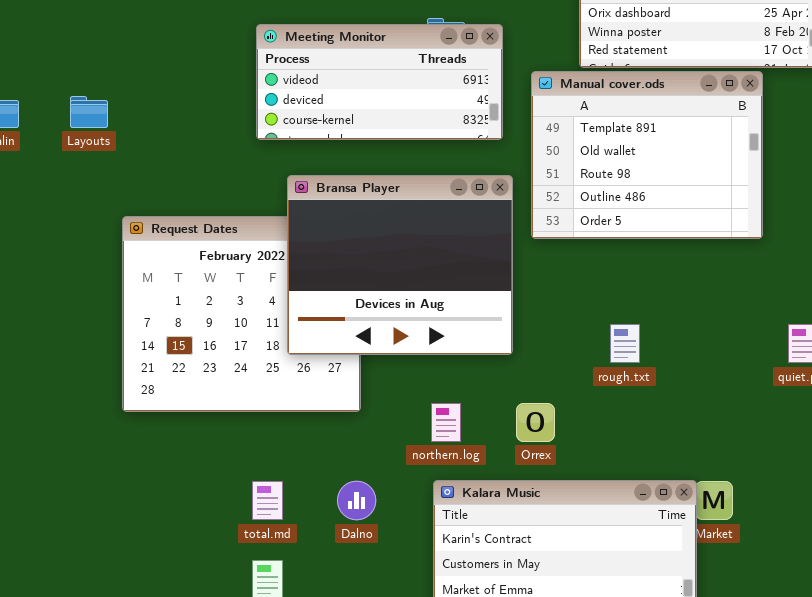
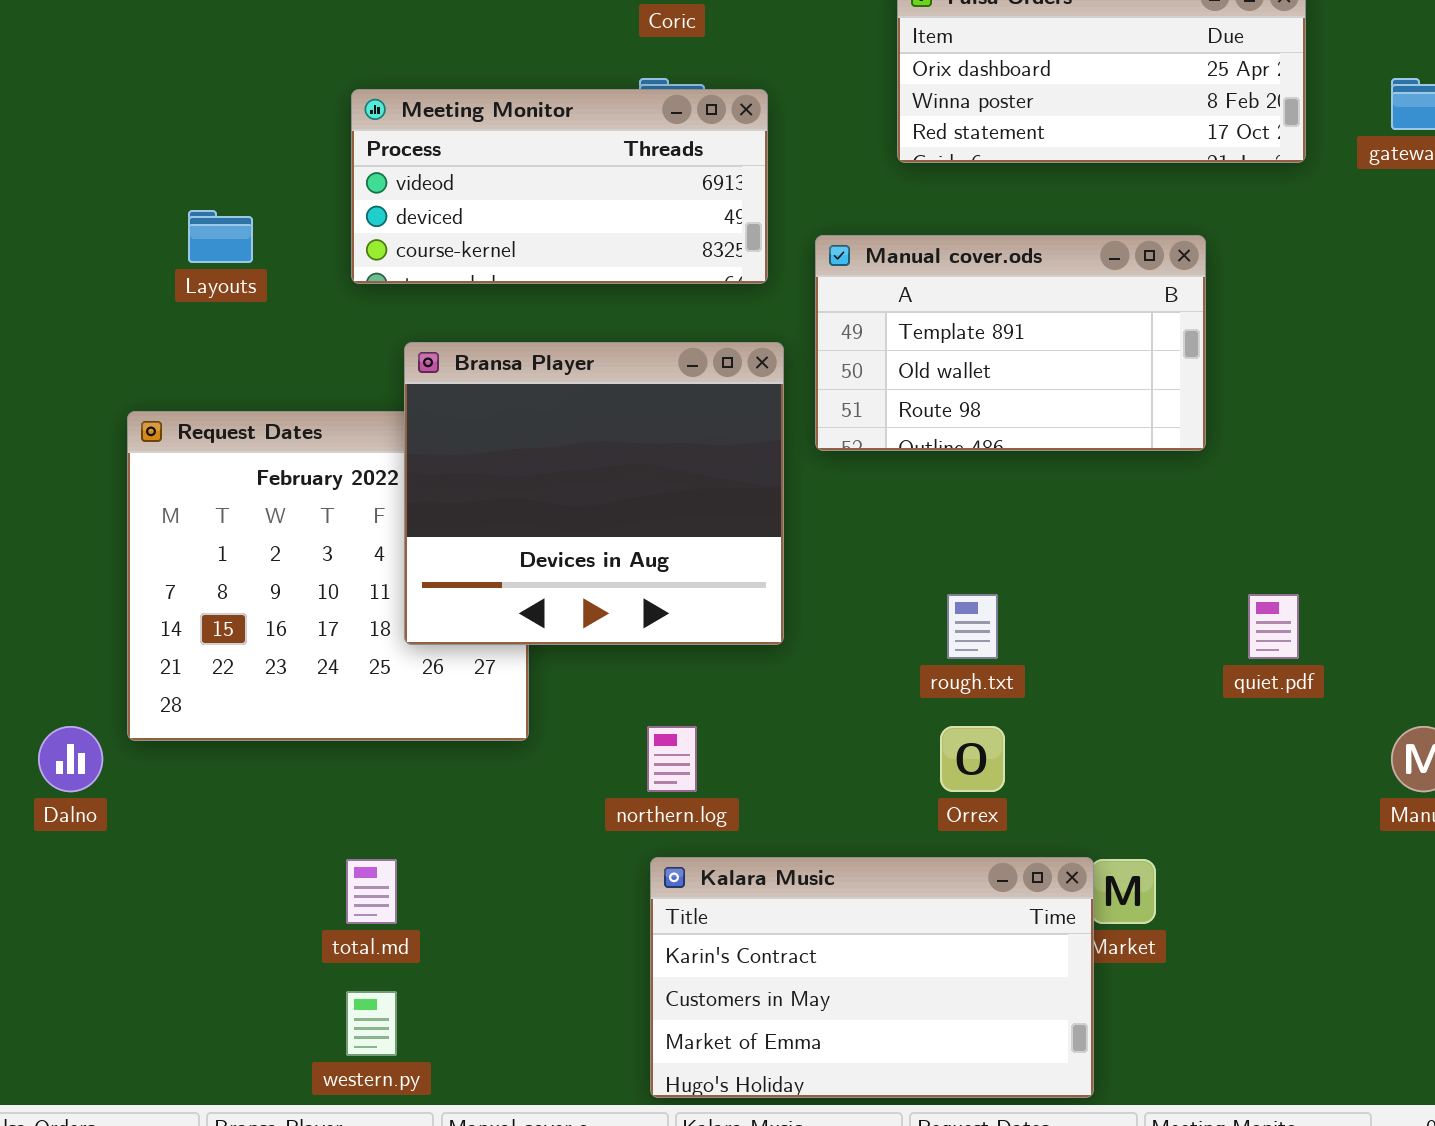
Manual cover.ods: [531,71,763,239] -> [815,235,1206,451], resized
Layouts: [70,96,108,128] -> [188,210,253,263], moved
Orrex: [516,403,555,442] -> [940,726,1005,792], moved
Dalno: [337,481,376,520] -> [38,726,103,792], moved

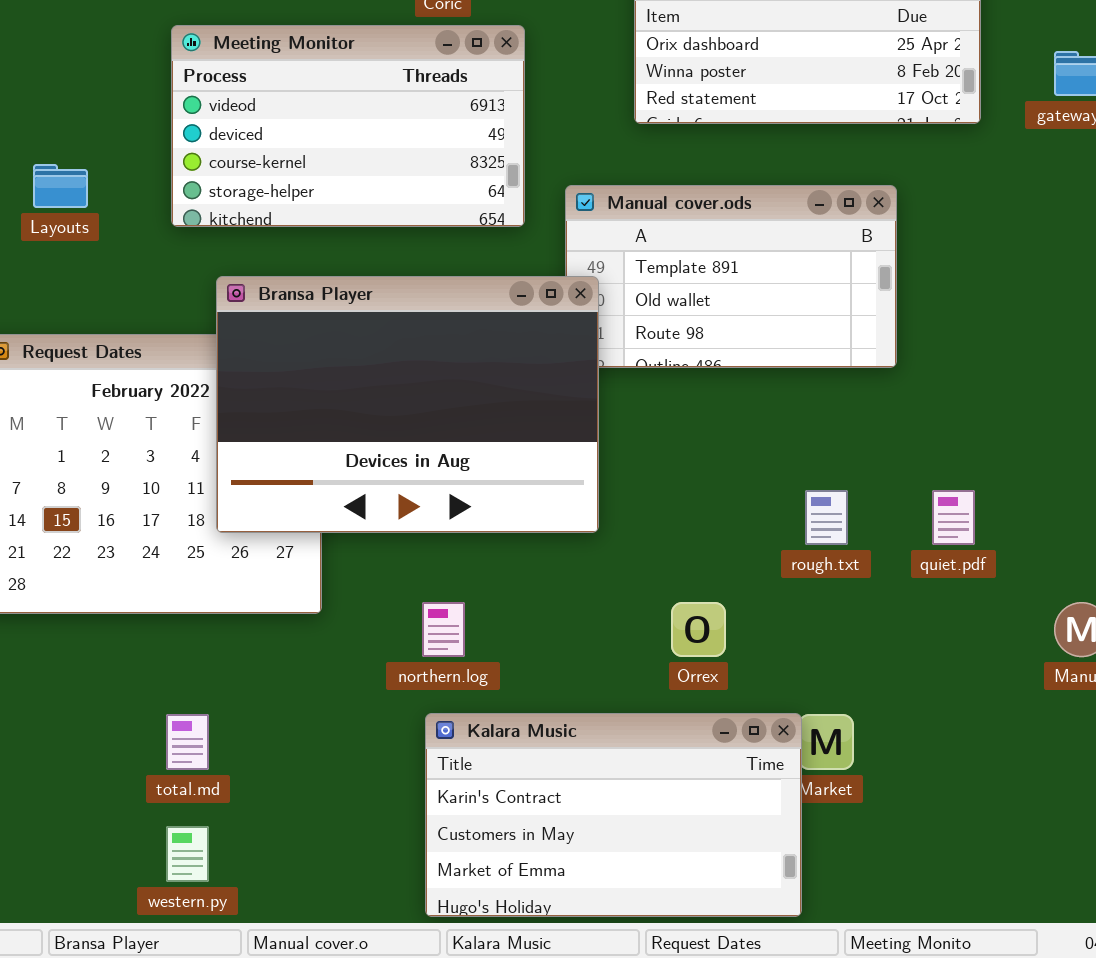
Meeting Monitor: [351,89,768,284] -> [171,25,525,227], resized
Bransa Player: [404,342,784,645] -> [216,276,599,533], resized
rough.txt: [947,594,998,659] -> [805,490,848,545], moved

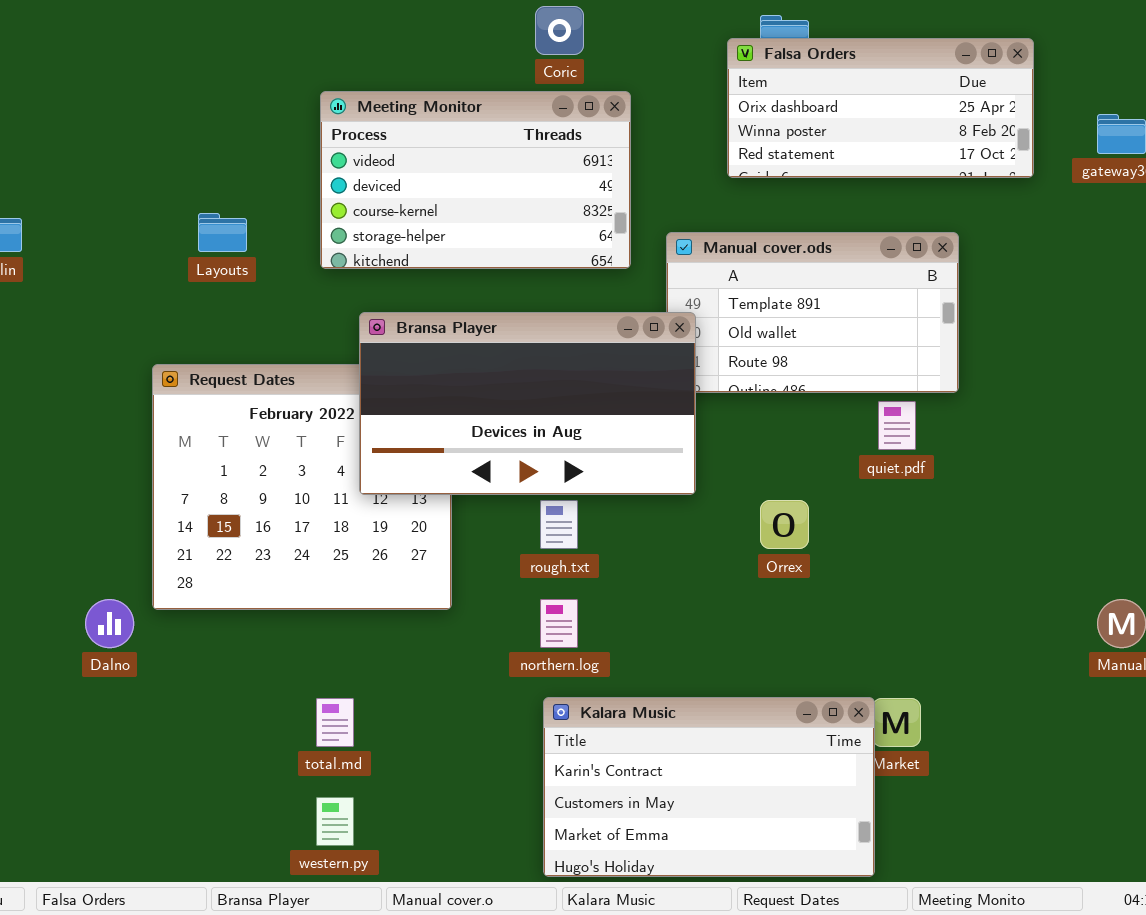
Bransa Player: [216,276,599,533] -> [359,312,696,495], resized
rough.txt: [805,490,848,545] -> [540,500,578,549], moved
quiet.pdf: [932,490,975,545] -> [878,401,916,450], moved
Orrex: [671,602,726,657] -> [760,500,809,549], moved

